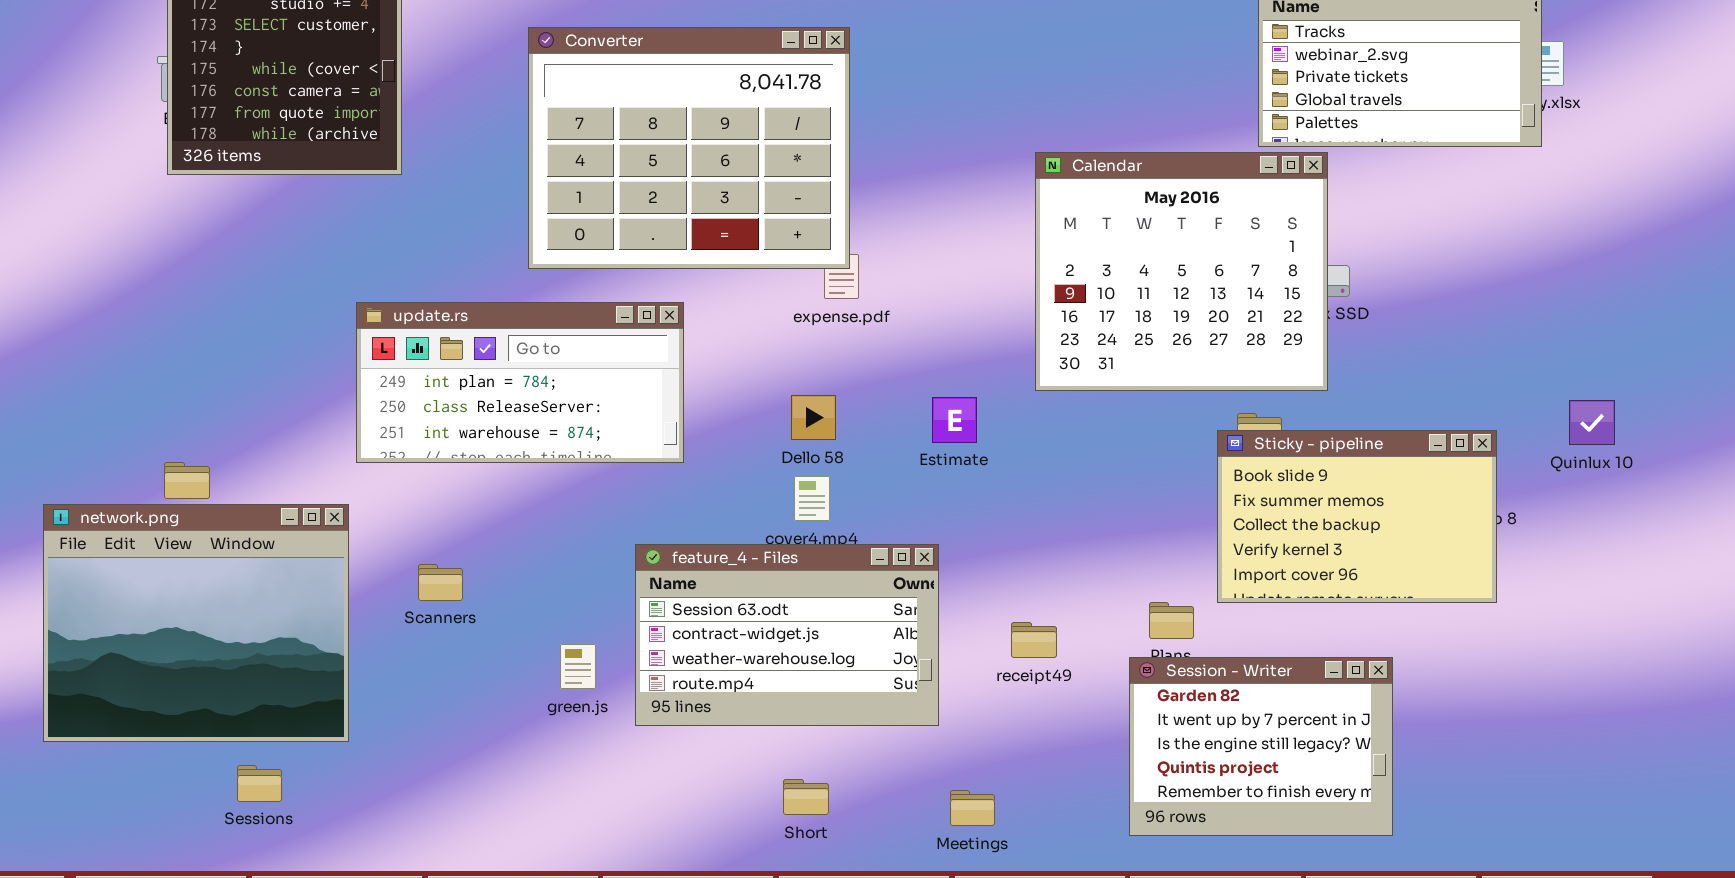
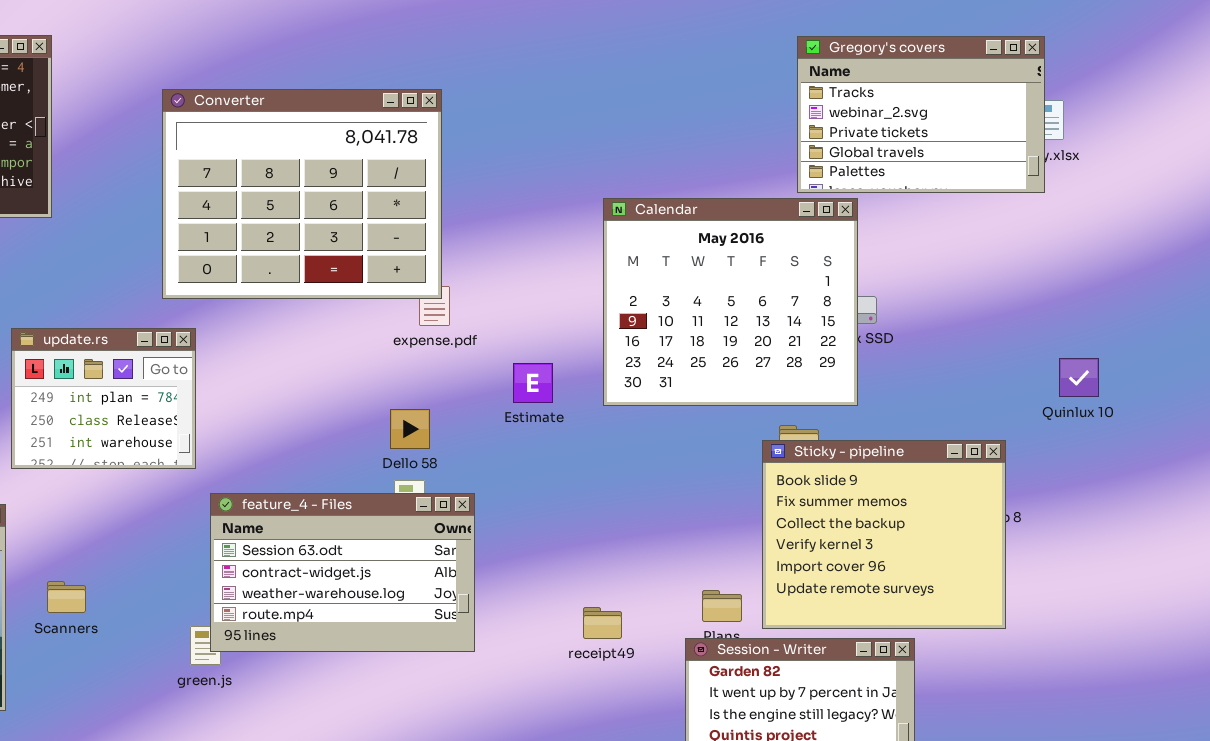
update.rs: [356,302,684,463] -> [11,328,196,469], resized
Estimate: [932,397,977,443] -> [513,363,553,403], moved
Quinlux 10: [1569,400,1615,445] -> [1059,358,1099,397], moved
Sticky - pipeline: [1217,430,1497,603] -> [762,440,1006,629], resized
feature_4 - Files: [635,544,939,726] -> [210,493,475,652], moved
Scanners: [418,564,463,601] -> [47,581,86,613], moved

